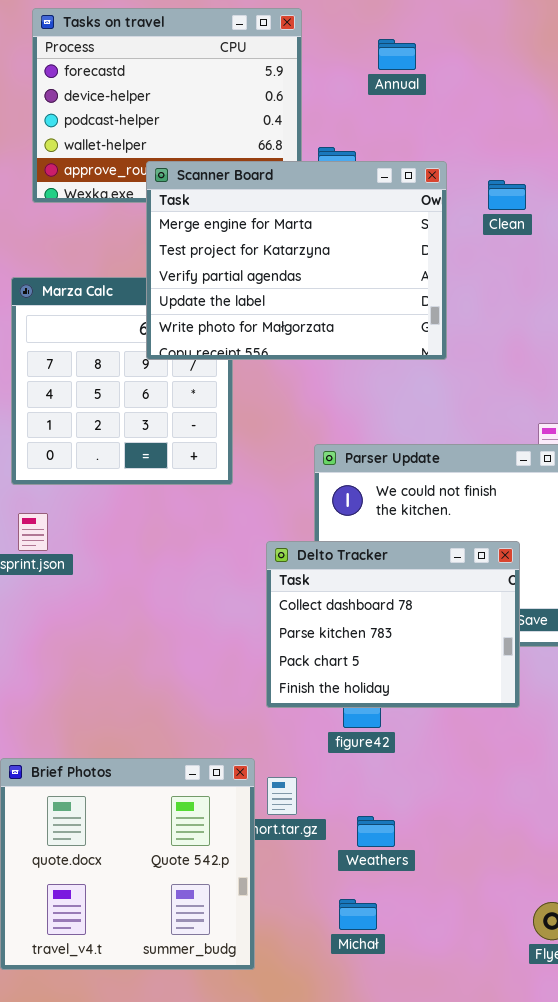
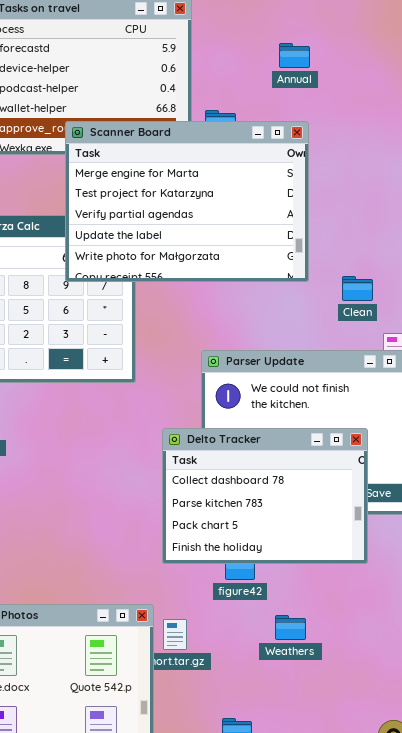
Annual: [378,39,416,70] -> [279,43,310,68], moved
Clean: [488,180,526,210] -> [342,276,373,301], moved
Weathers: [357,816,395,847] -> [275,615,306,640], moved

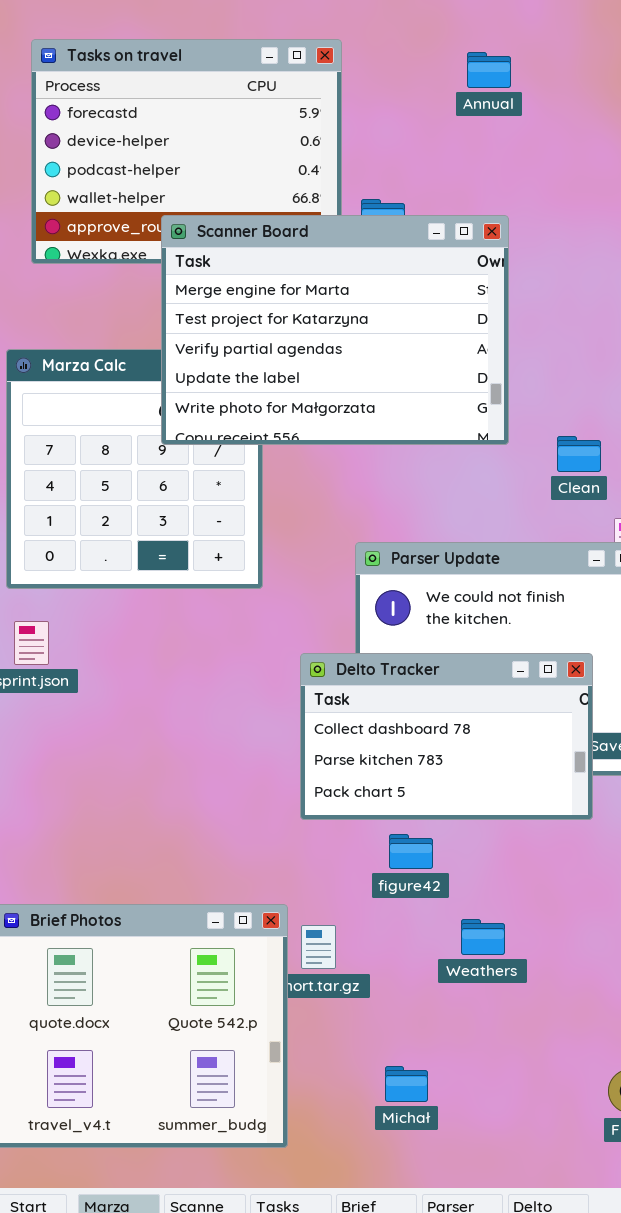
Annual: [279,43,310,68] -> [467,52,511,88], moved
Delto Tracker: [162,428,368,564] -> [300,653,593,820], resized

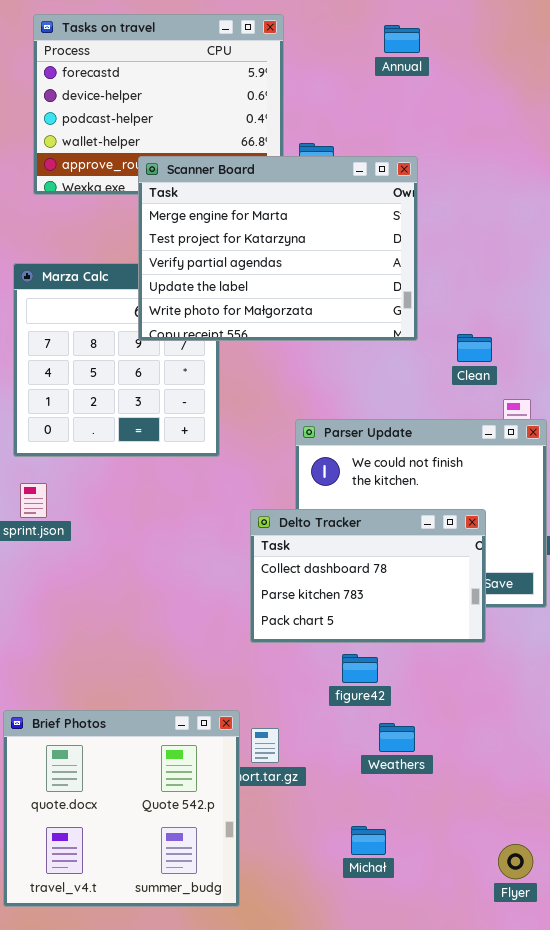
figure42: [389,834,433,869] -> [342,654,378,683], moved
Michał: [385,1066,428,1102] -> [351,826,386,855], moved

